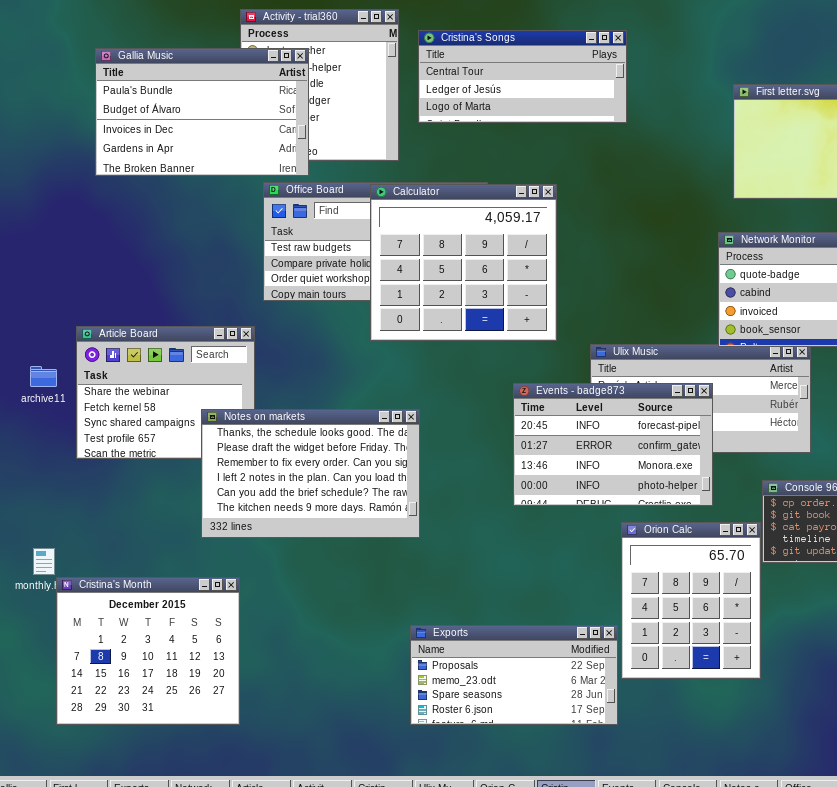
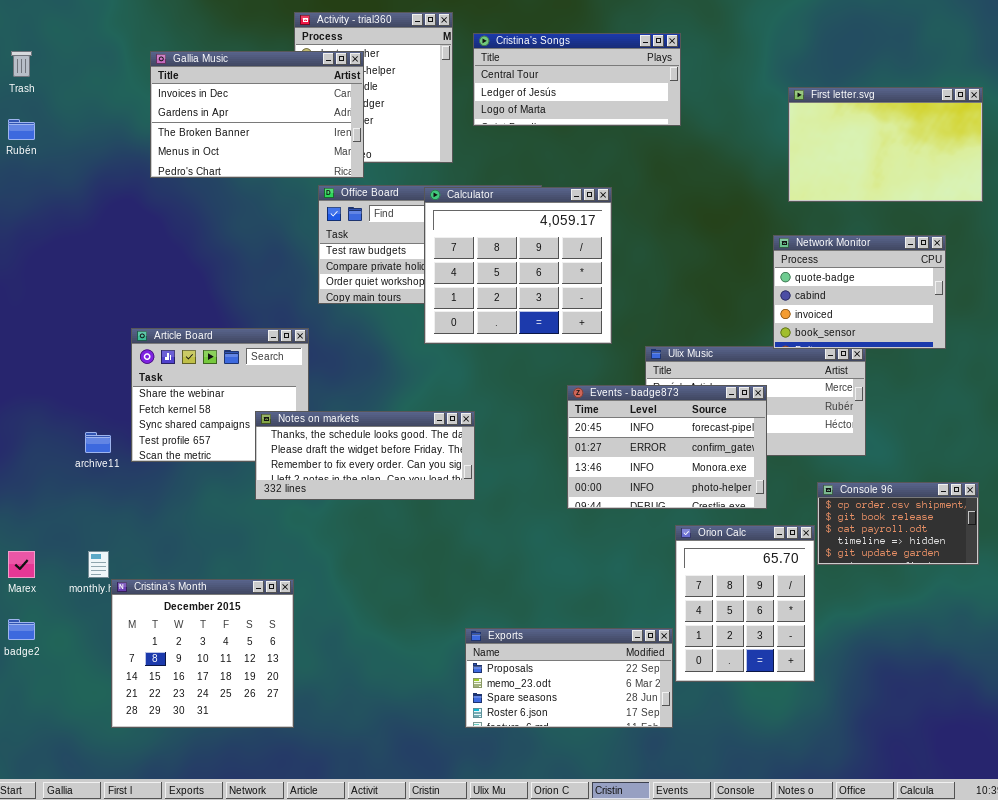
Gallia Music: [95,48,309,176] -> [150,51,364,178], scrolled down 2 rows
archive11: [30,366,57,387] -> [85,432,111,453], moved
Notes on markets: [201,409,420,538] -> [255,411,475,500], resized

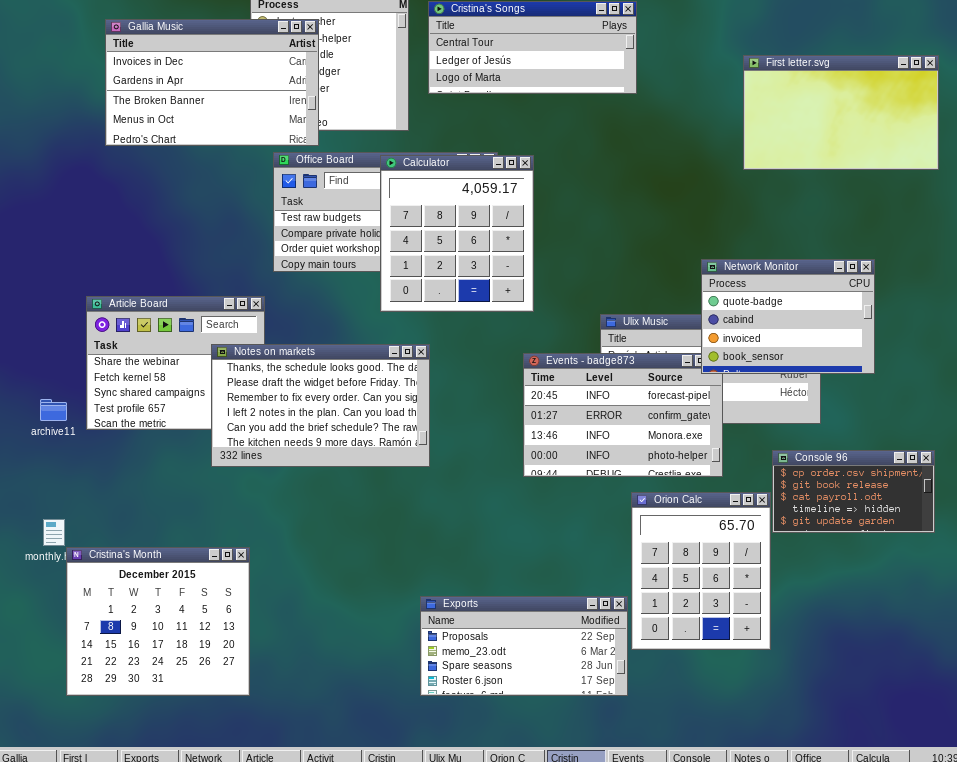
Calculator: [424,187,612,344] -> [380,155,534,312], resized
Network Monitor: [773,235,946,349] -> [701,259,875,374], moved
Notes on markets: [255,411,475,500] -> [211,344,430,467], resized

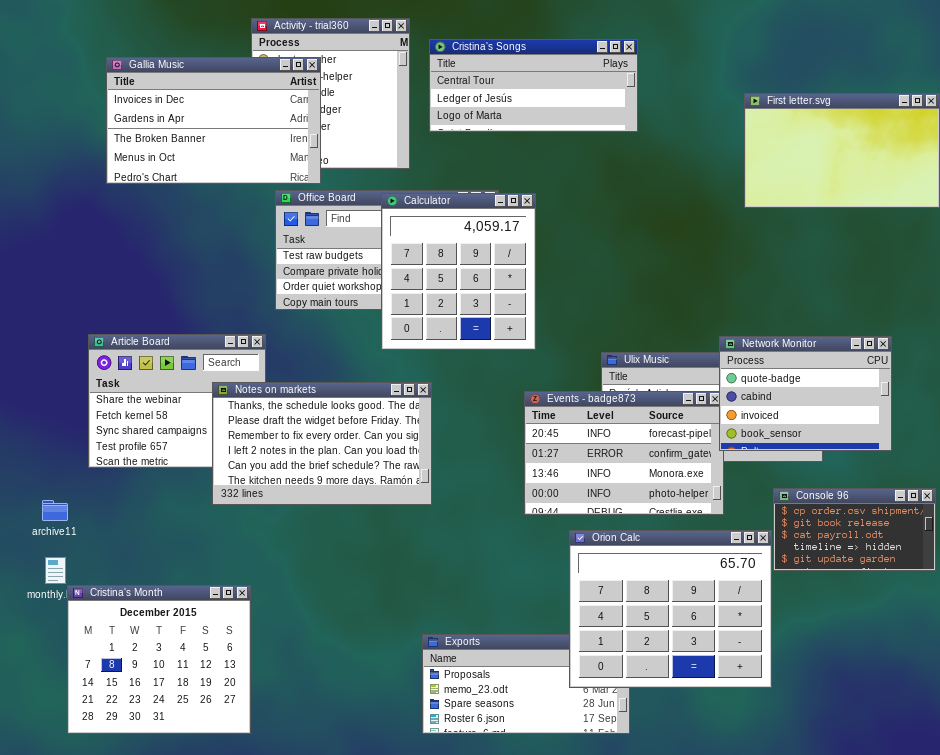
Network Monitor: [701,259,875,374] -> [719,336,892,451], moved
archive11: [40,399,67,421] -> [42,500,68,521], moved
Orion Calc: [631,492,771,650] -> [569,530,772,688], resized

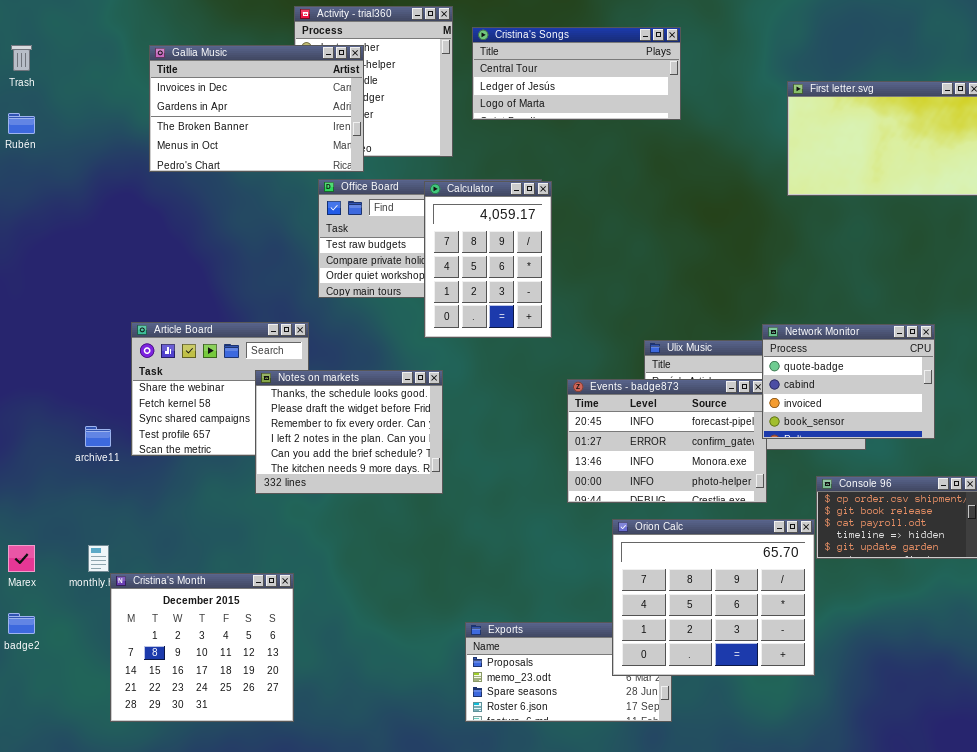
Calculator: [381,193,536,350] -> [424,181,552,338], resized
Notes on markets: [212,382,432,505] -> [255,370,443,494], resized
archive11: [42,500,68,521] -> [85,426,111,447], moved

